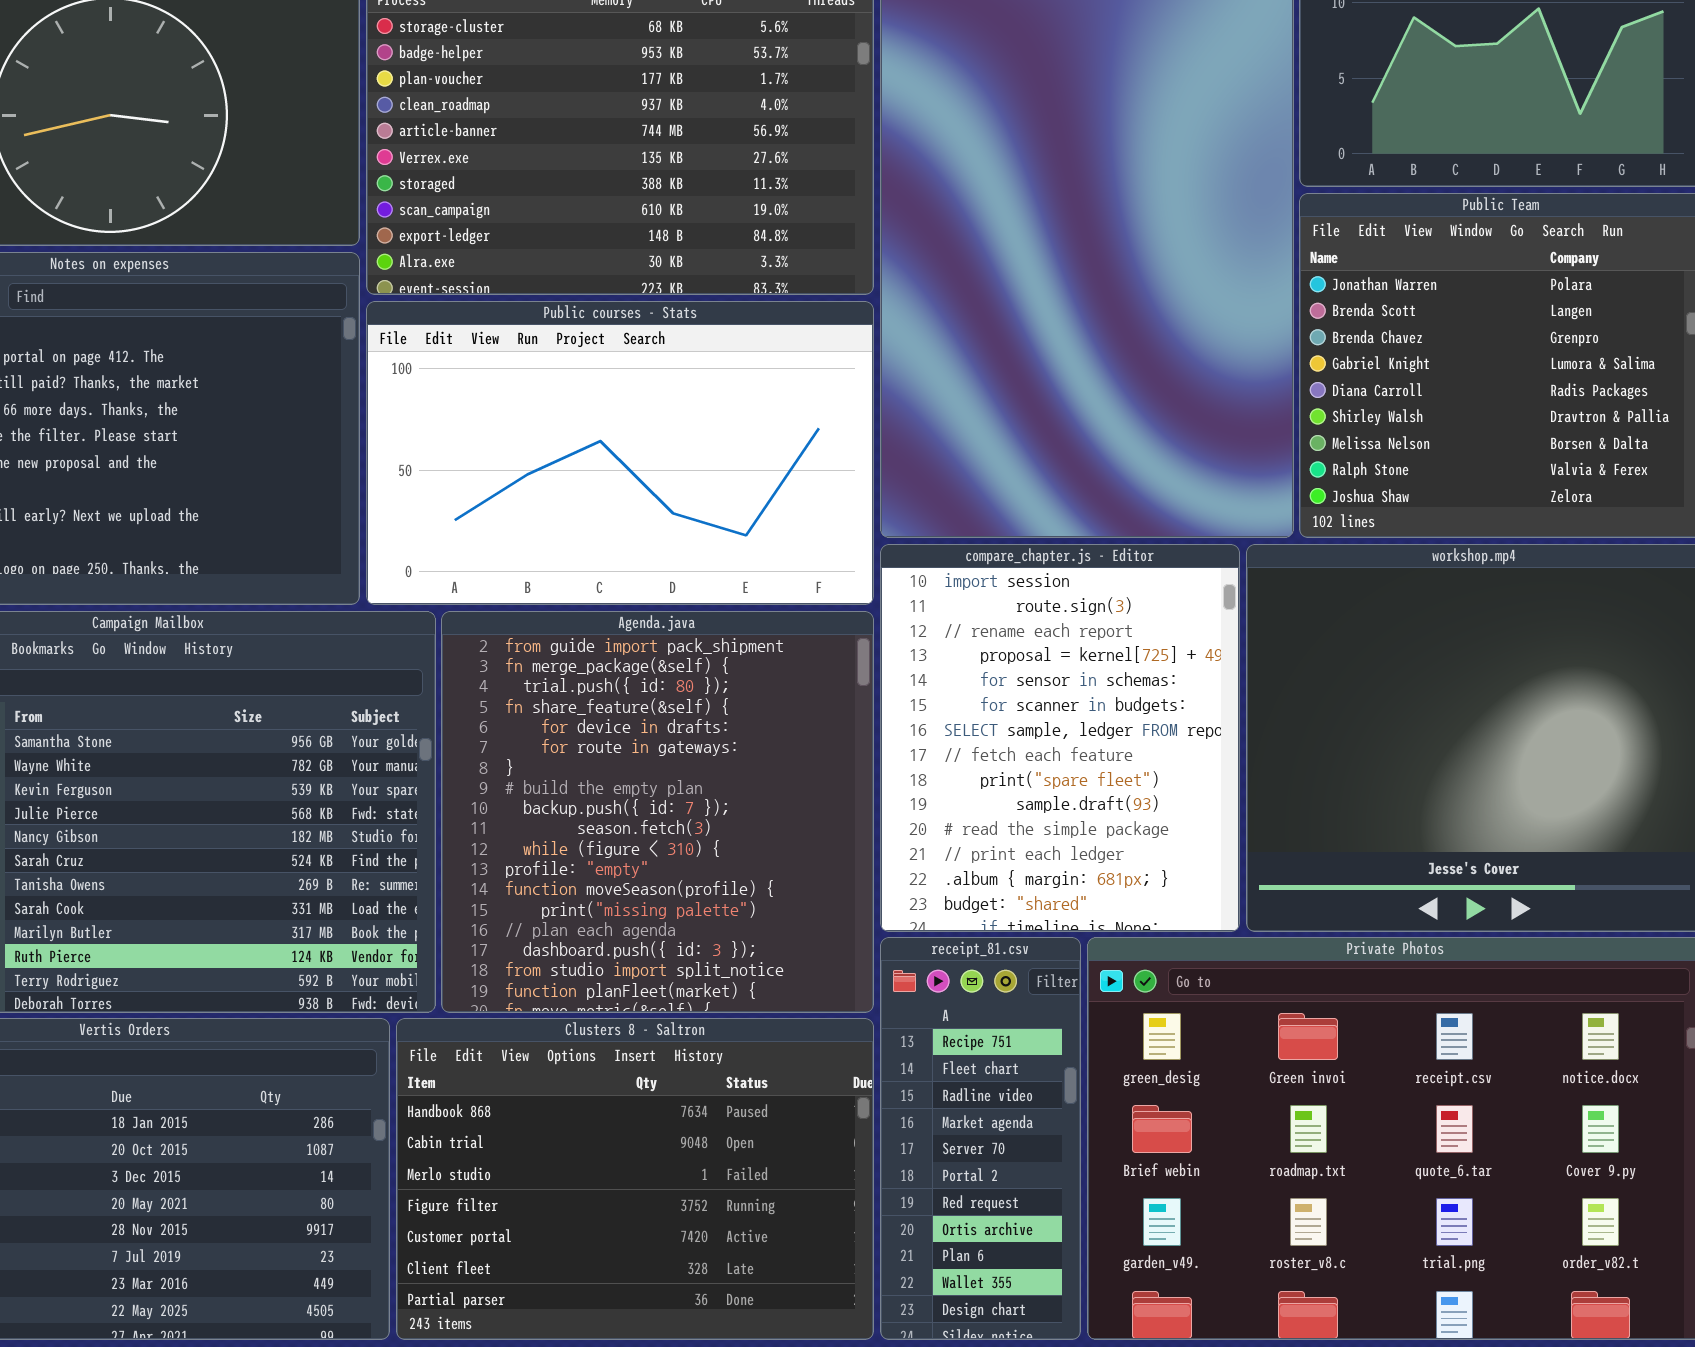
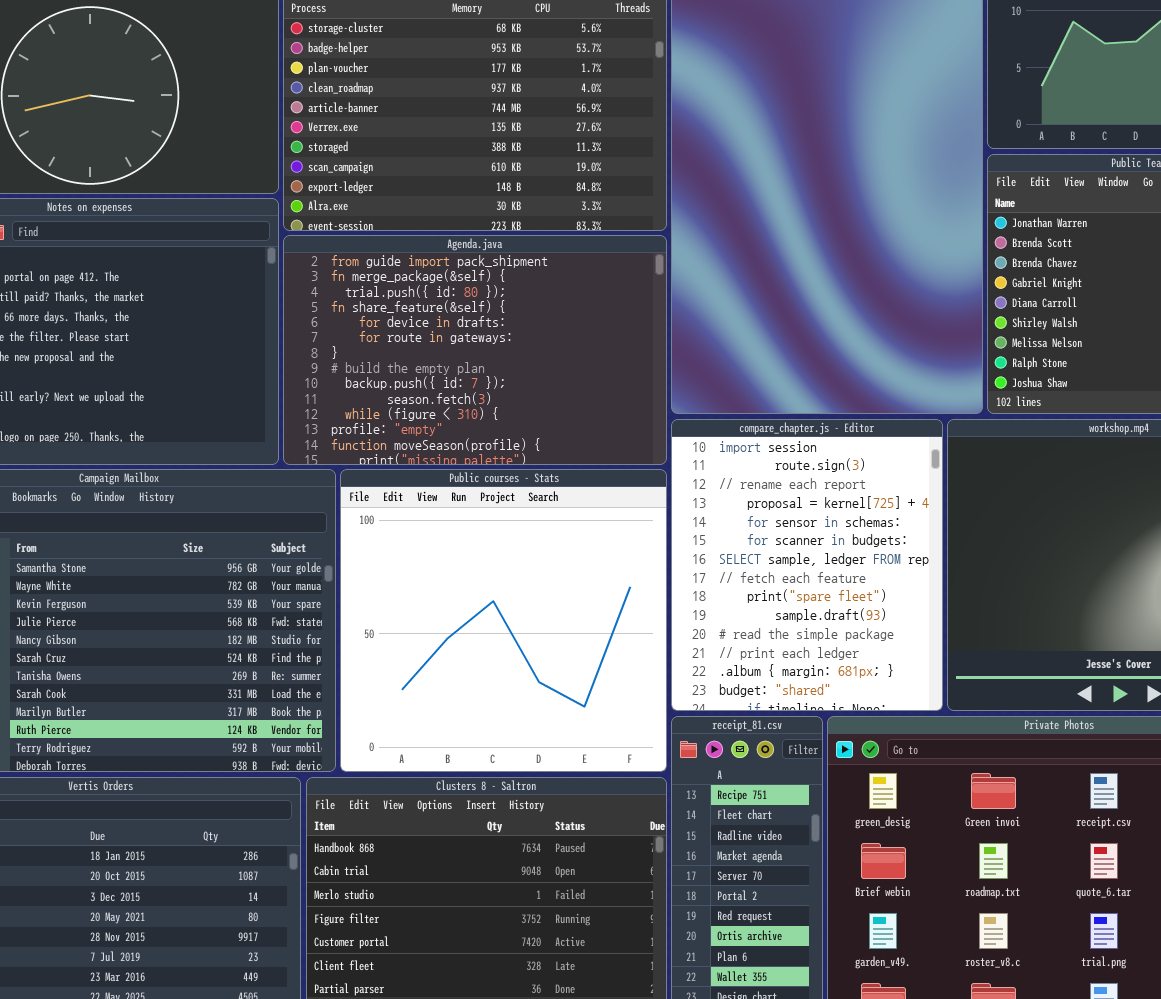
Public courses - Stats: [366,301,874,605] -> [340,469,667,772], moved, resized
Agenda.java: [441,611,874,1013] -> [283,235,667,465], moved, resized

